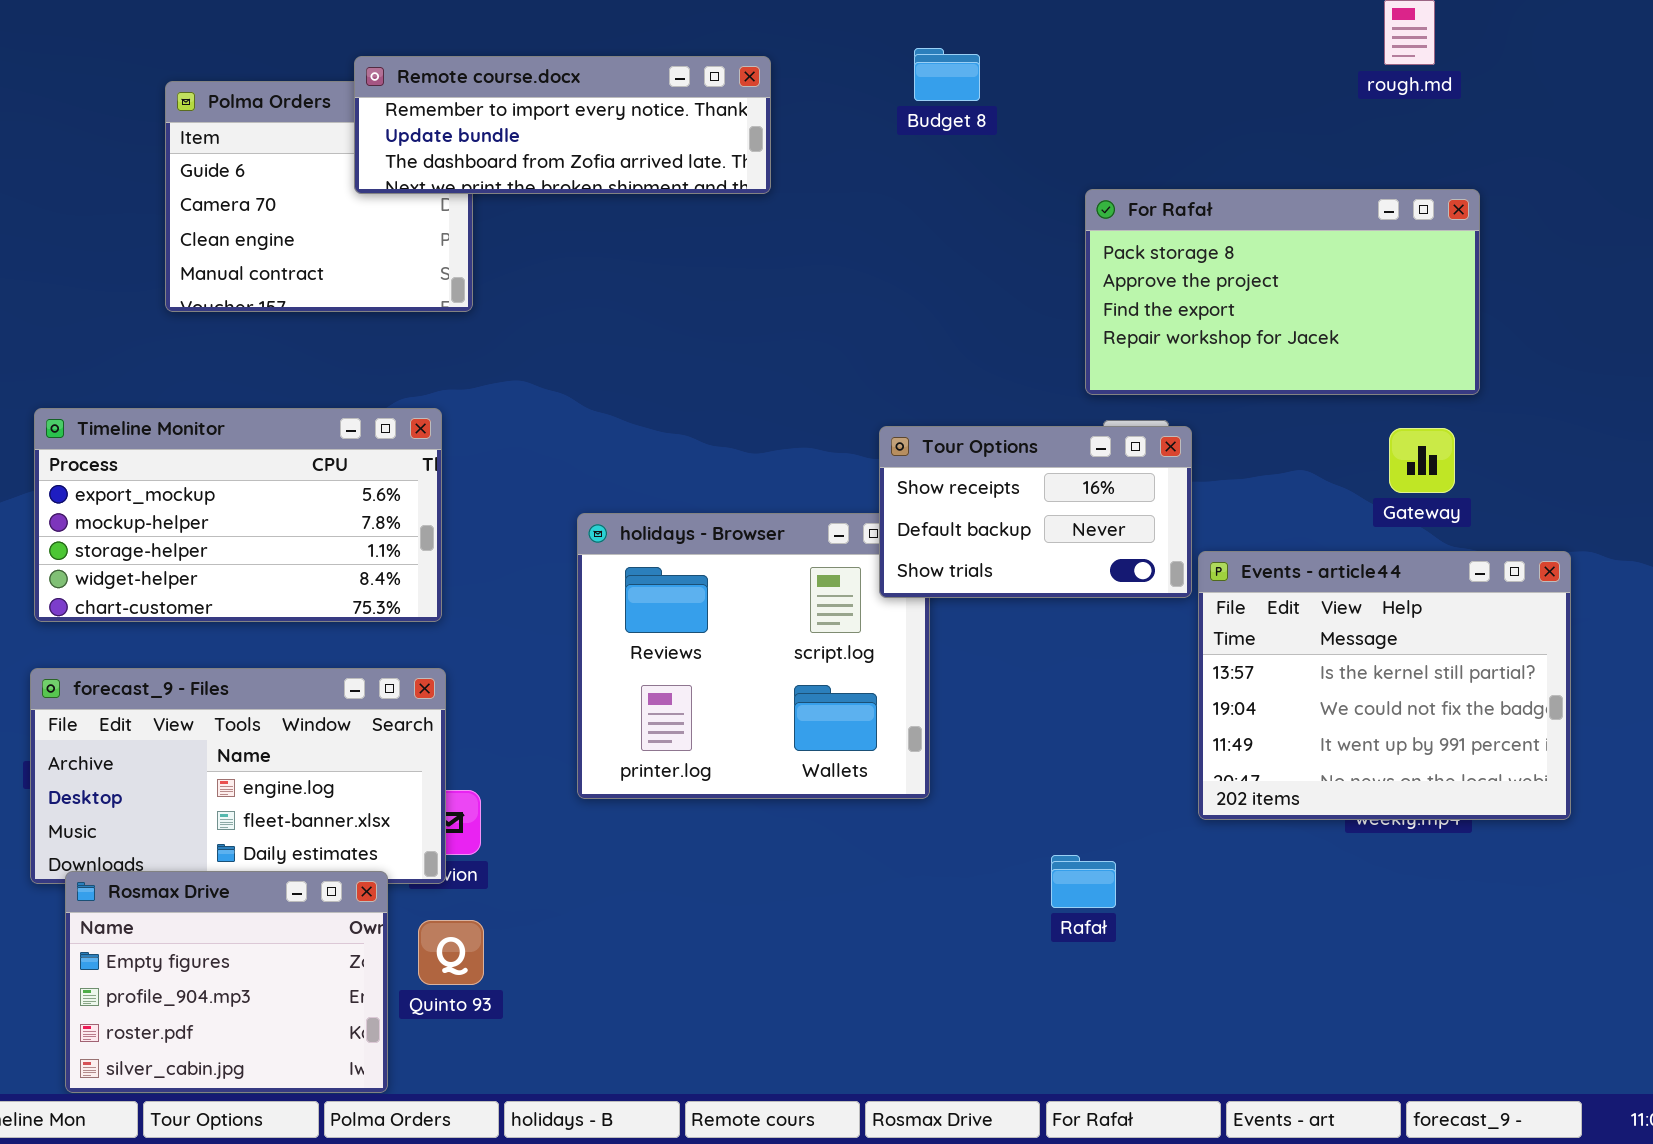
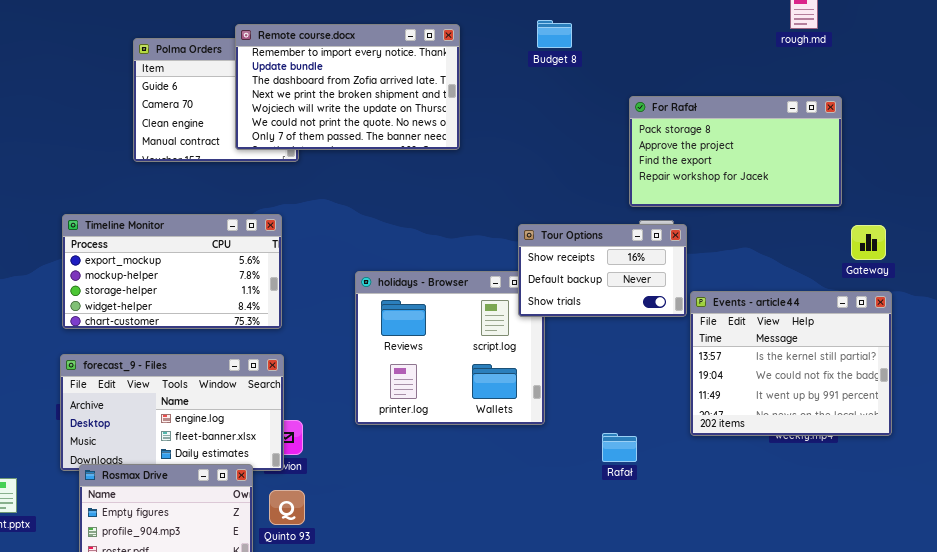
Remote course.docx: [354,56,771,194] -> [235,24,460,150], resized
Gateway: [1389,428,1455,493] -> [851,225,886,260], moved
Rafał: [1051,855,1116,908] -> [602,433,637,462], moved

